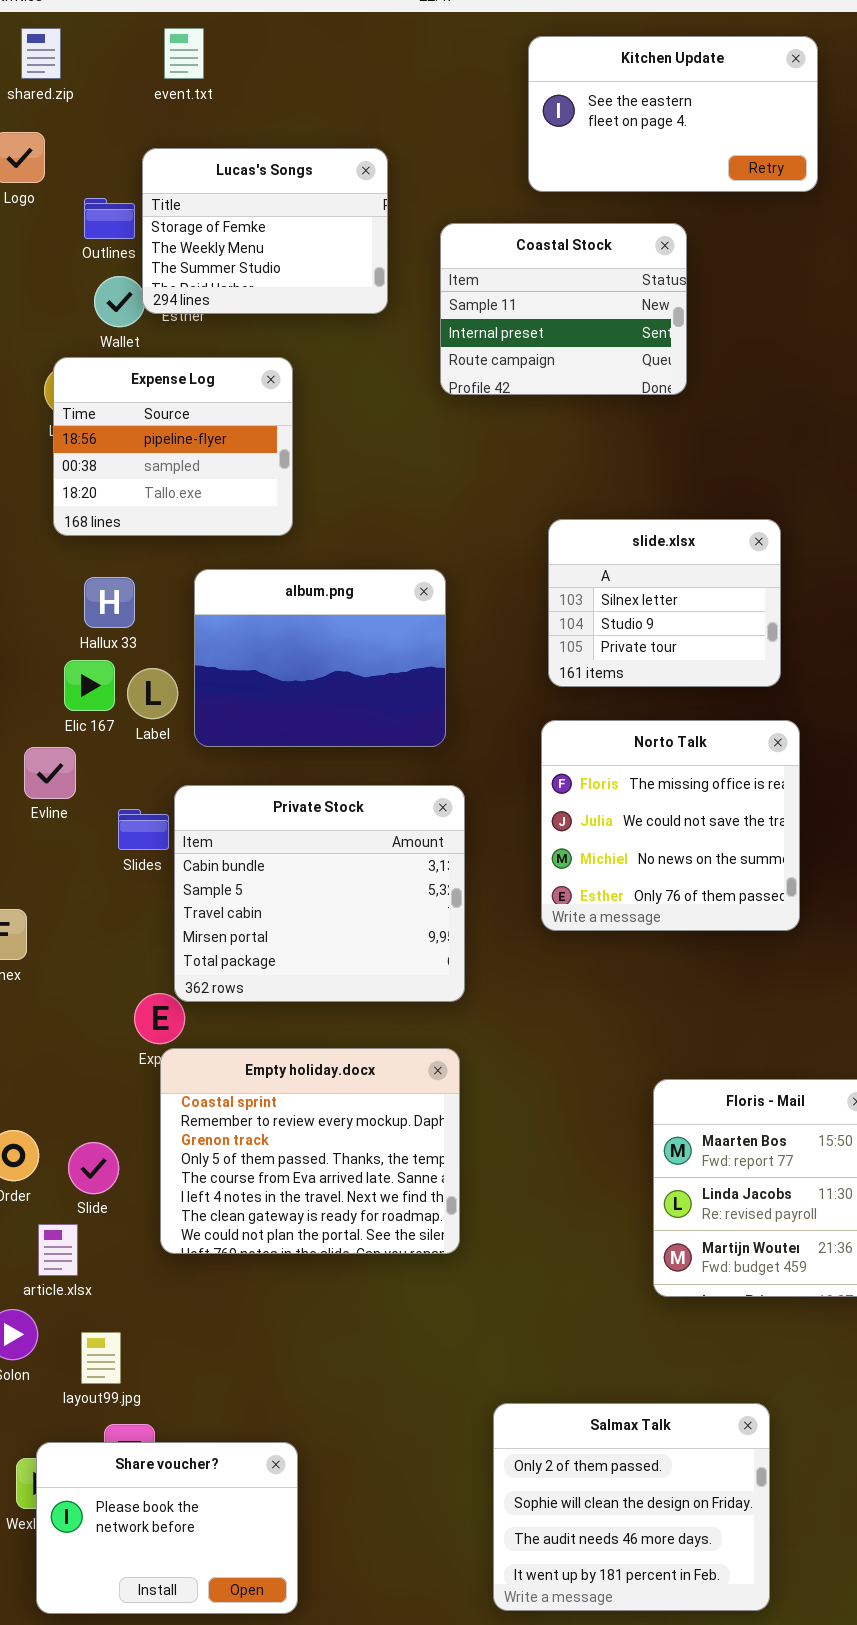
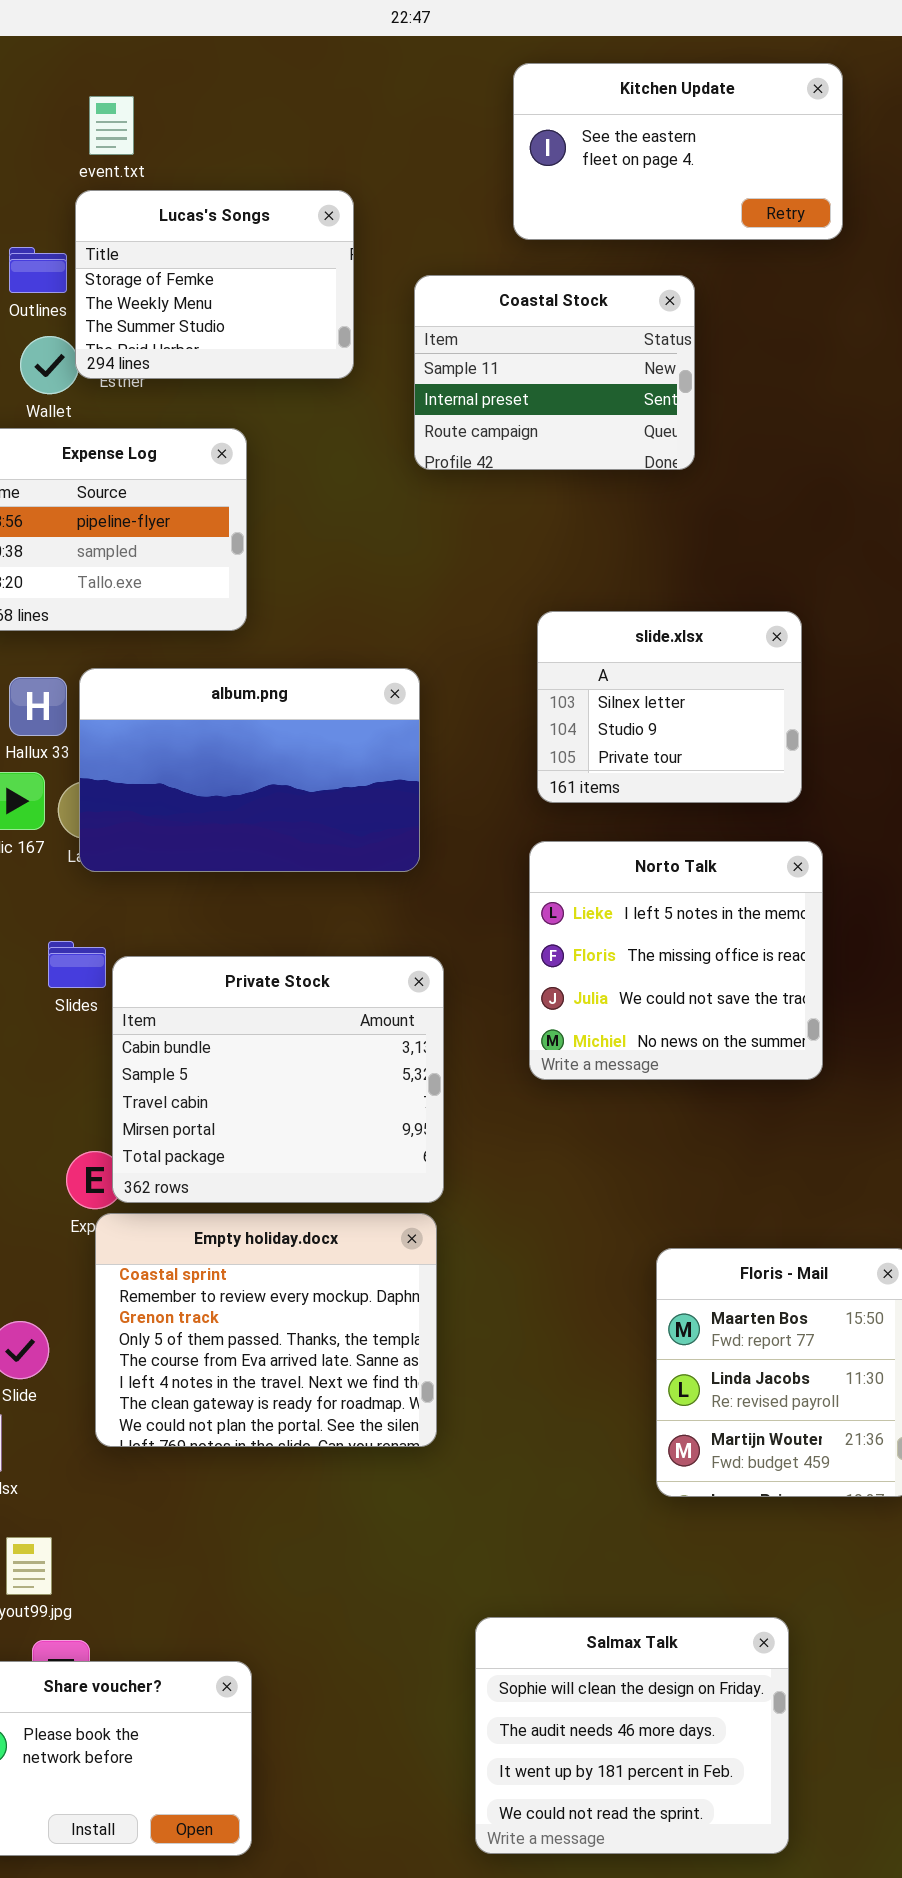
event.txt: [164,28,204,79] -> [89,96,134,155], moved
album.png: [194,569,446,747] -> [79,668,420,872], resized
Norto Talk: [541,720,800,931] -> [529,841,823,1080], scrolled up 1 row
Private Stock: [174,785,465,1002] -> [112,956,444,1203], moved
Salmax Talk: [493,1403,770,1611] -> [475,1617,789,1854], scrolled down 1 row

